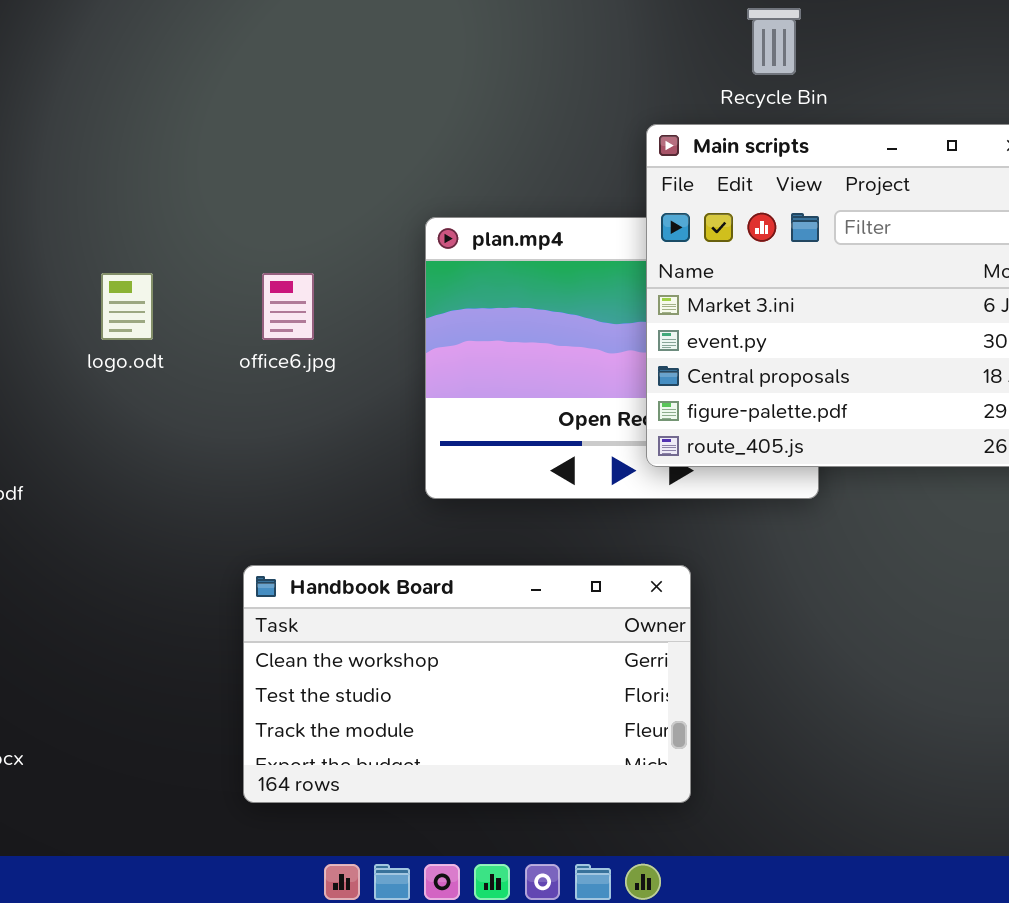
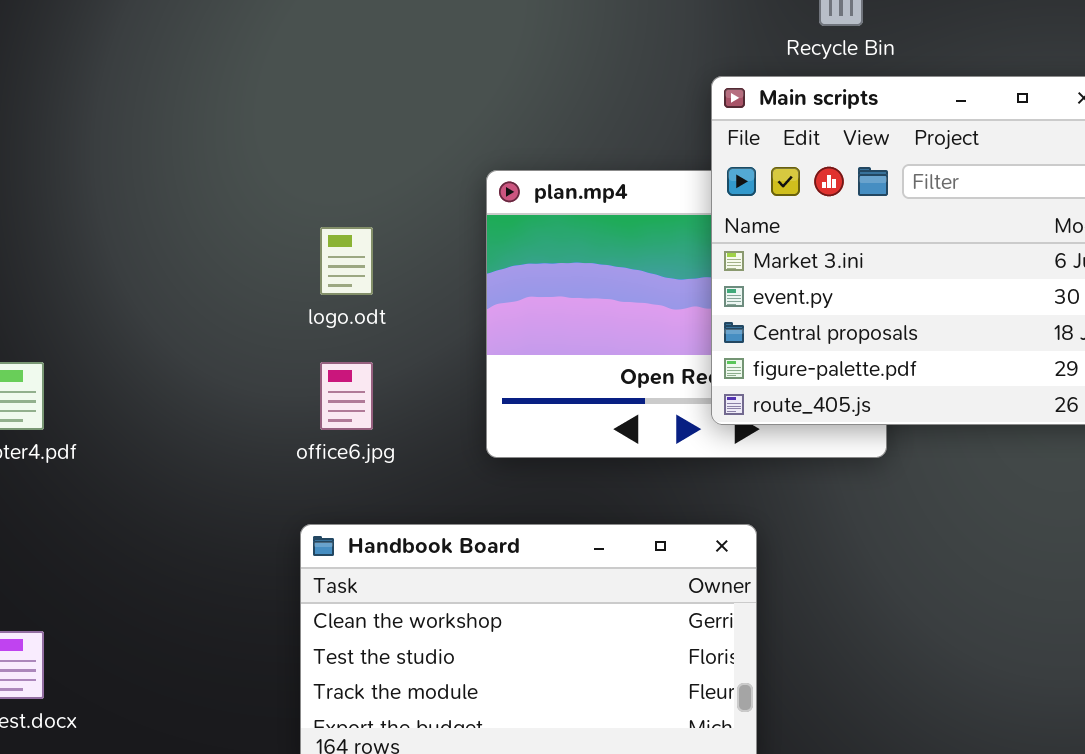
logo.odt: [101,273,153,340] -> [320,227,373,295], moved
office6.jpg: [262,273,314,340] -> [320,362,373,430], moved

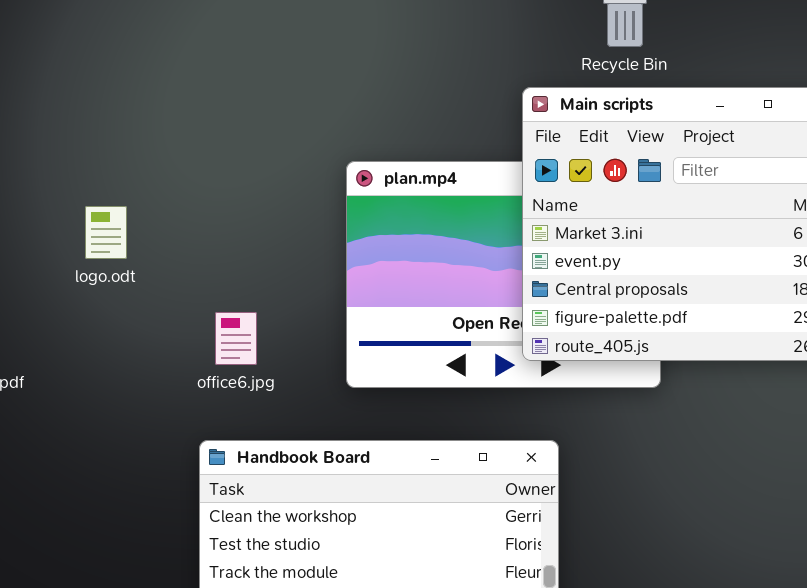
logo.odt: [320,227,373,295] -> [85,206,127,259], moved

